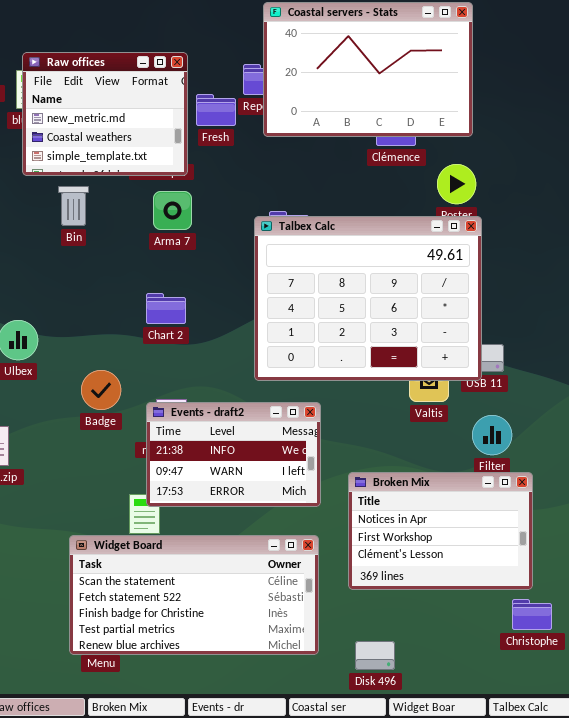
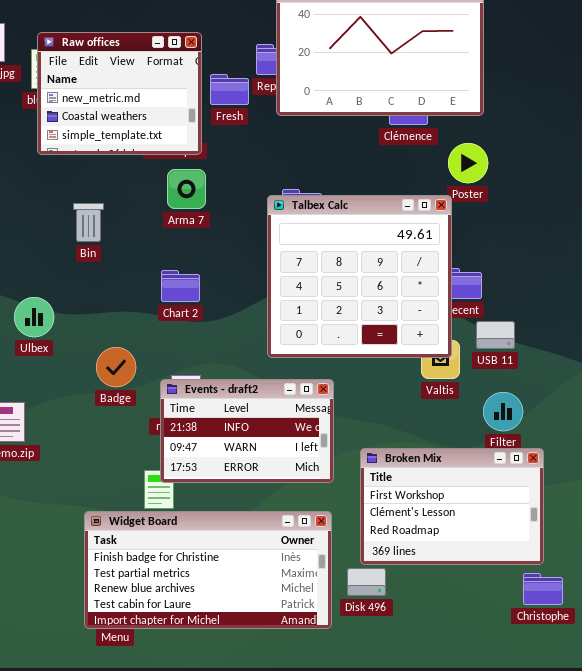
Bin: [58,186,89,226] -> [73,203,104,242], moved
Talbex Calc: [254,216,482,381] -> [267,195,452,358], resized
Broken Mix: [348,472,533,590] -> [360,448,544,565], scrolled down 1 row
Widget Board: [69,535,319,655] -> [84,511,332,629], scrolled down 2 rows
Disk 496: [355,641,395,670] -> [347,568,386,596], moved

